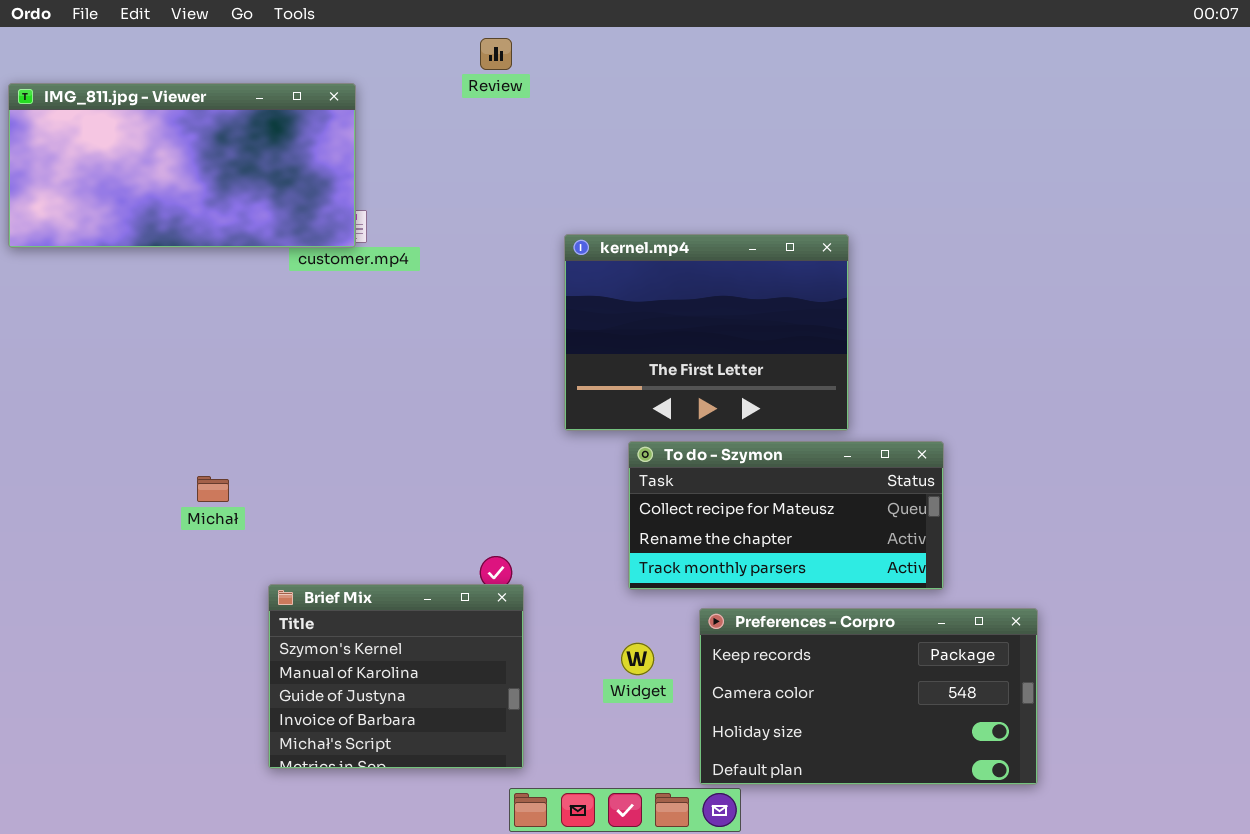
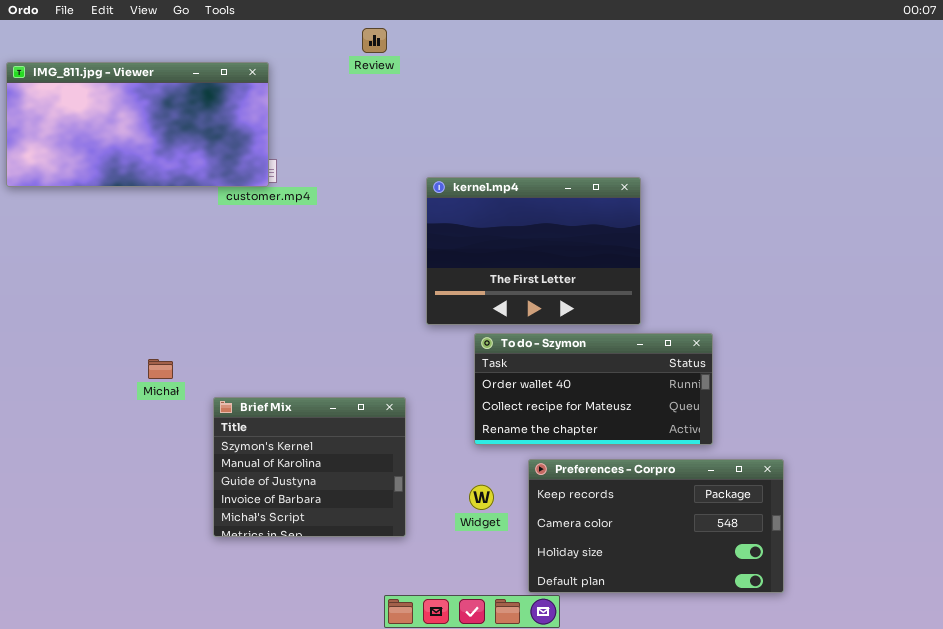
To do - Szymon: [628,441,944,590] -> [474,333,713,445], scrolled up 1 row
Brief Mix: [268,584,524,769] -> [213,397,406,537], moved

